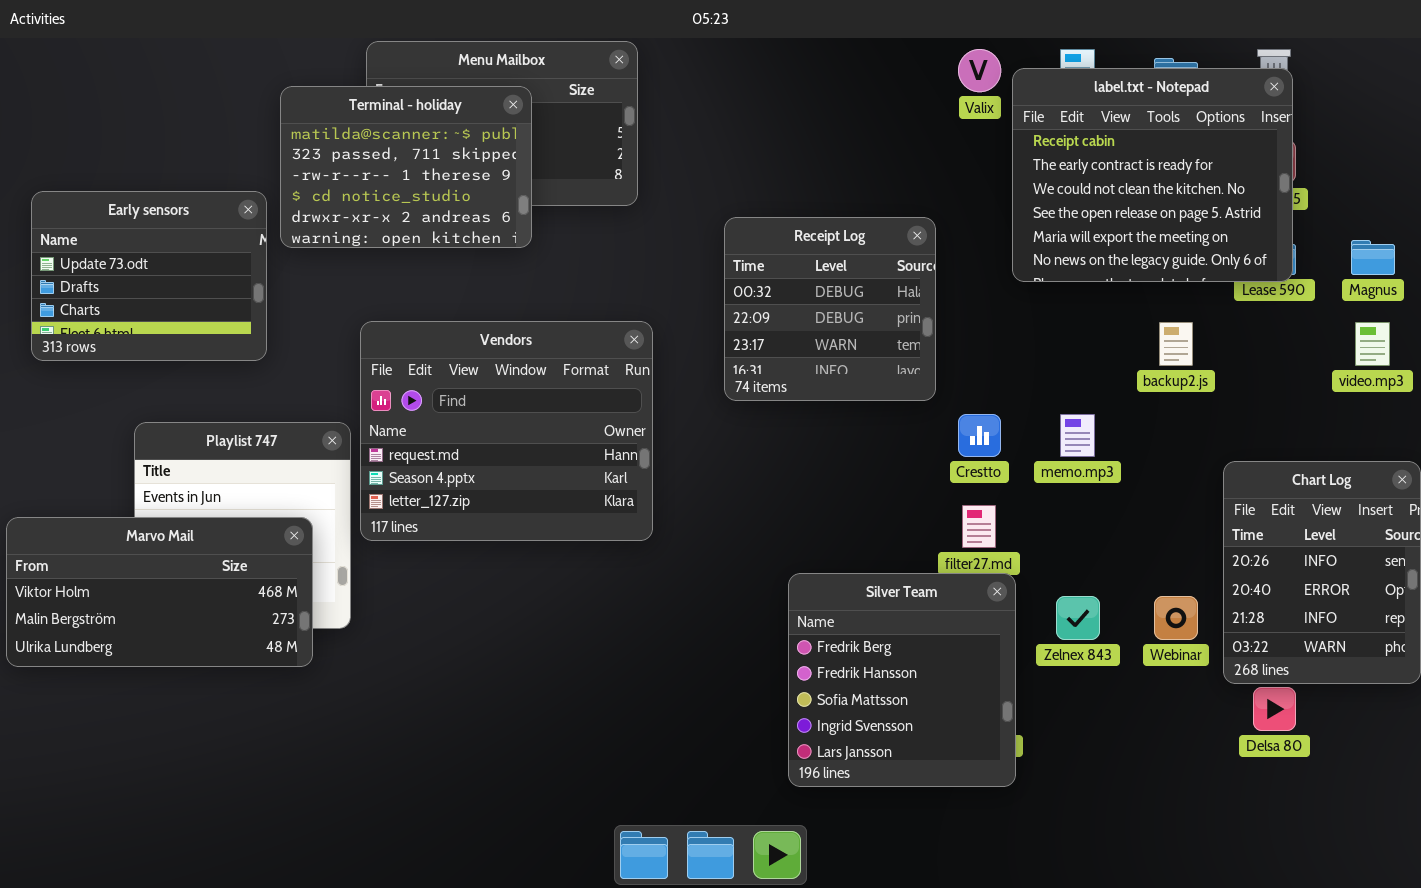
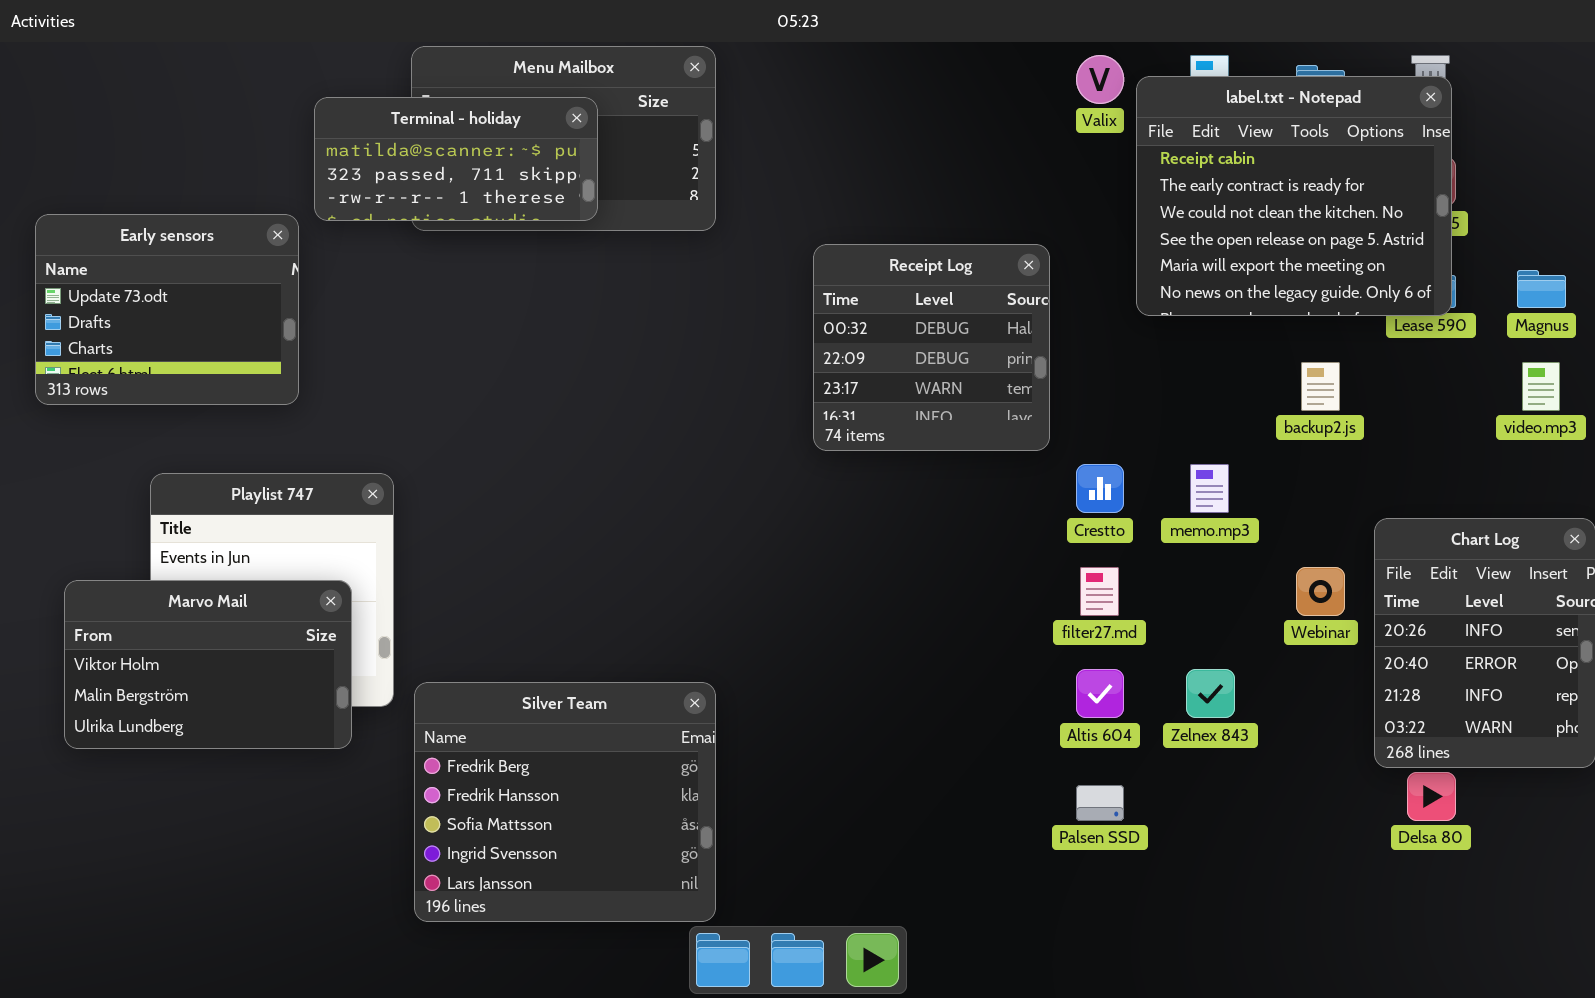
Terminal - holiday: [280,86,532,248] -> [314,97,598,221], resized
Vendors: [360,321,653,541] -> none, closed
Marvo Mail: [6,517,313,667] -> [64,580,352,749], resized
Silver Team: [788,573,1016,787] -> [414,682,716,922], moved, resized
Webinar: [1154,596,1198,640] -> [1296,567,1345,616], moved

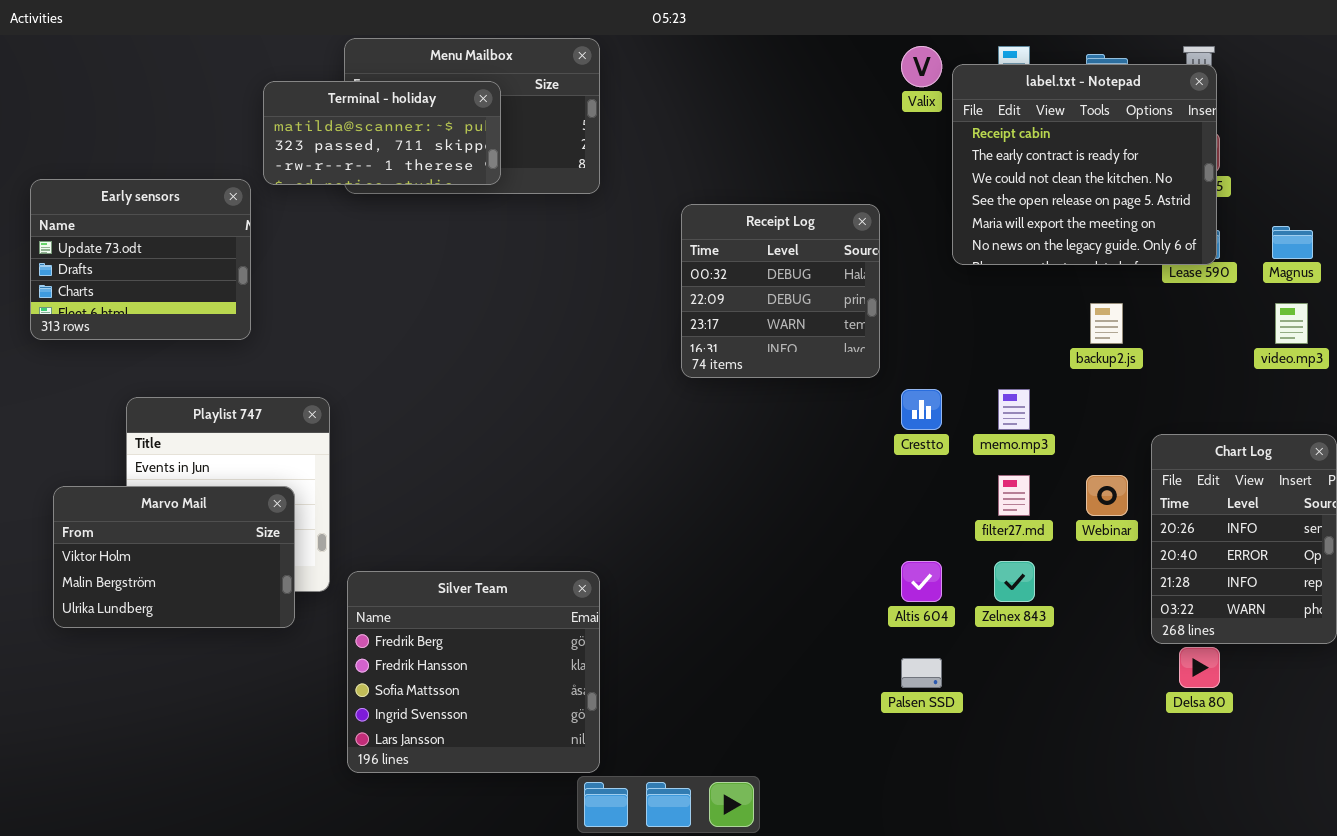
filter27.md: [1080,567,1119,616] -> [998,475,1030,516], moved

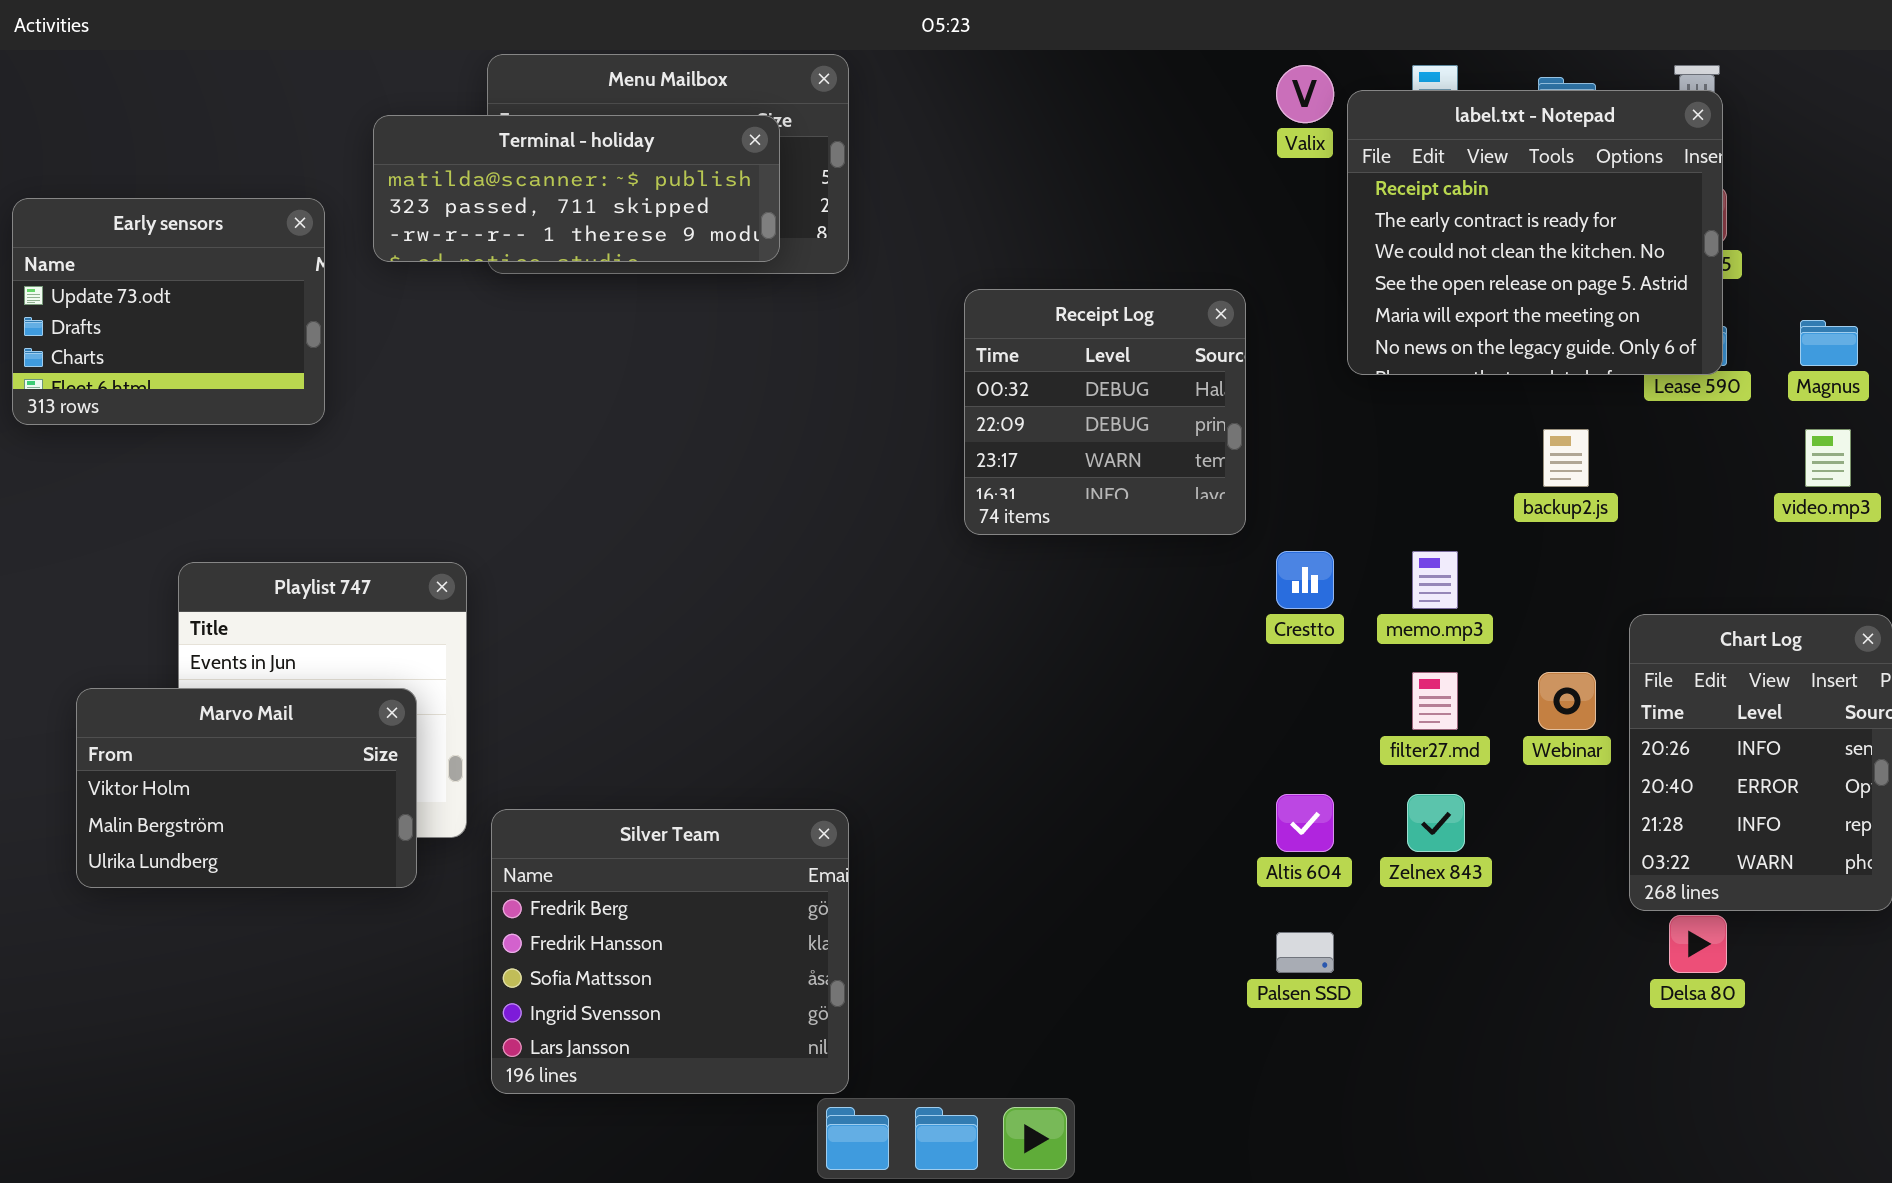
Terminal - holiday: [263,81,501,185] -> [373,115,780,262], resized
Early sensors: [30,179,251,340] -> [12,198,325,425], moved

